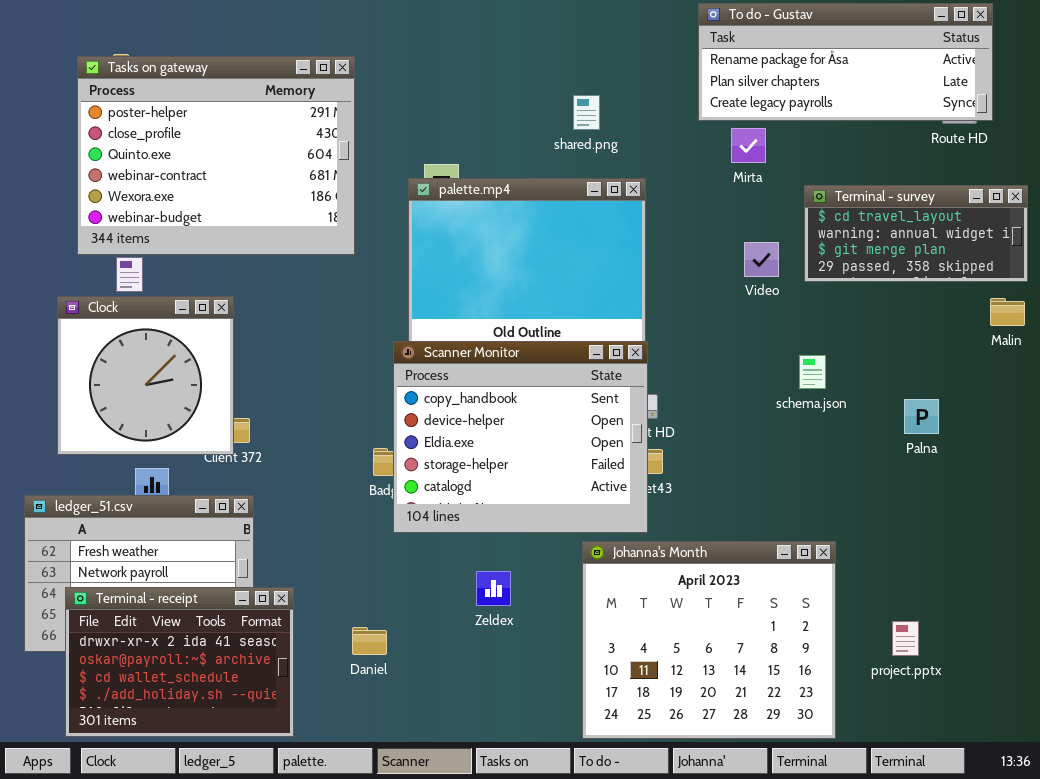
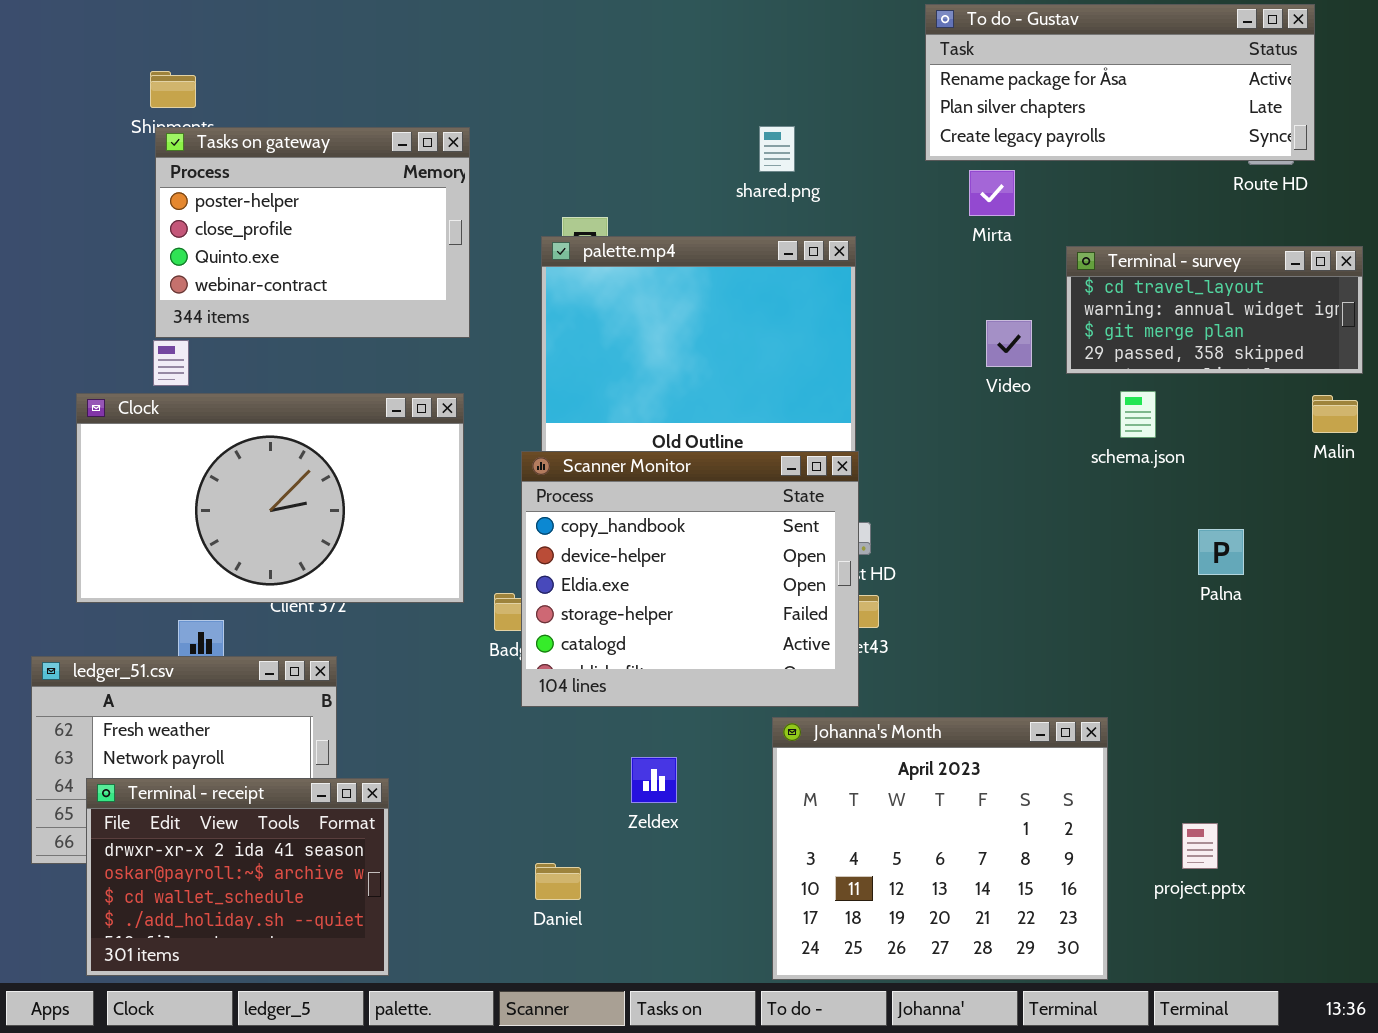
Tasks on gateway: [77,56,355,255] -> [155,127,470,338], resized
Clock: [57,296,234,455] -> [76,393,464,603], resized
schema.json: [799,355,826,389] -> [1120,391,1156,438], moved
Daniel: [352,627,387,655] -> [535,863,581,900], moved

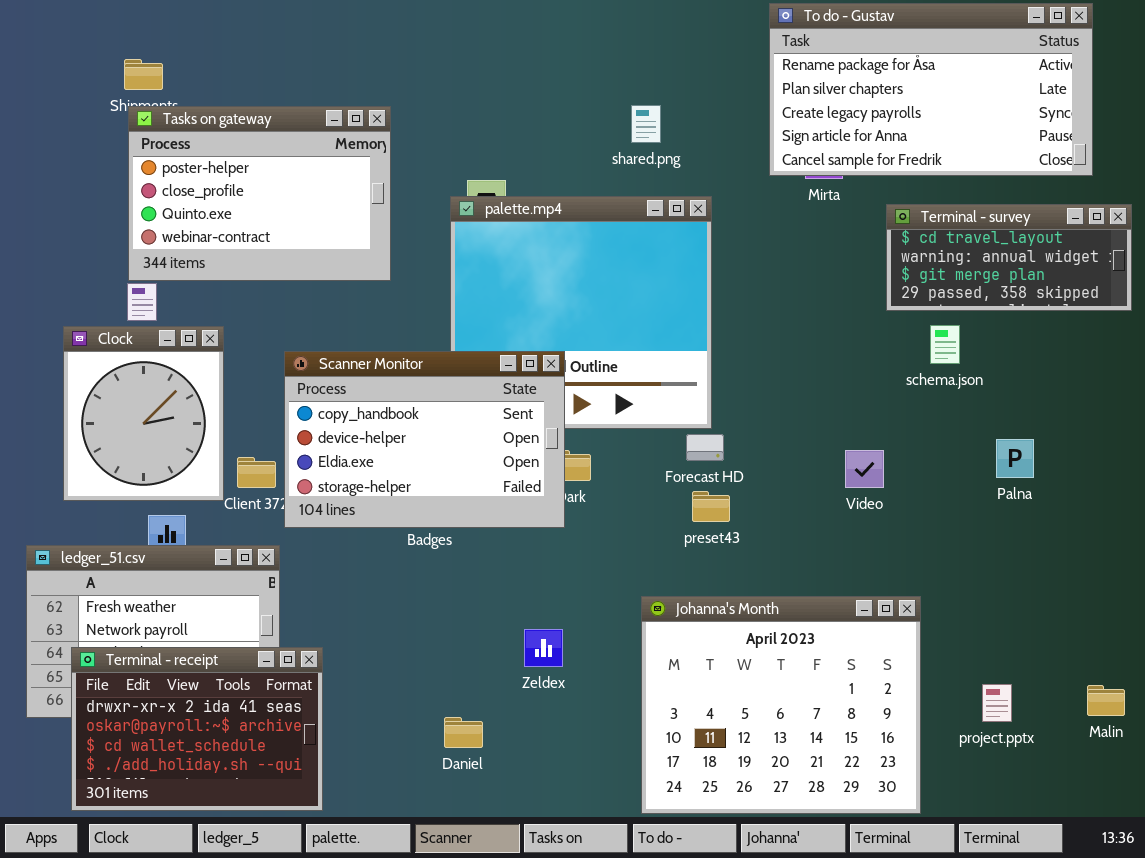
To do - Gustav: [925,4,1315,161] -> [769,3,1093,176], resized
Video: [986,320,1032,367] -> [845,450,884,488], moved
Clock: [76,393,464,603] -> [63,326,224,501], resized
Malin: [1312,395,1358,433] -> [1087,685,1125,716], moved
Scanner Monitor: [521,451,859,707] -> [284,351,565,528], moved, resized

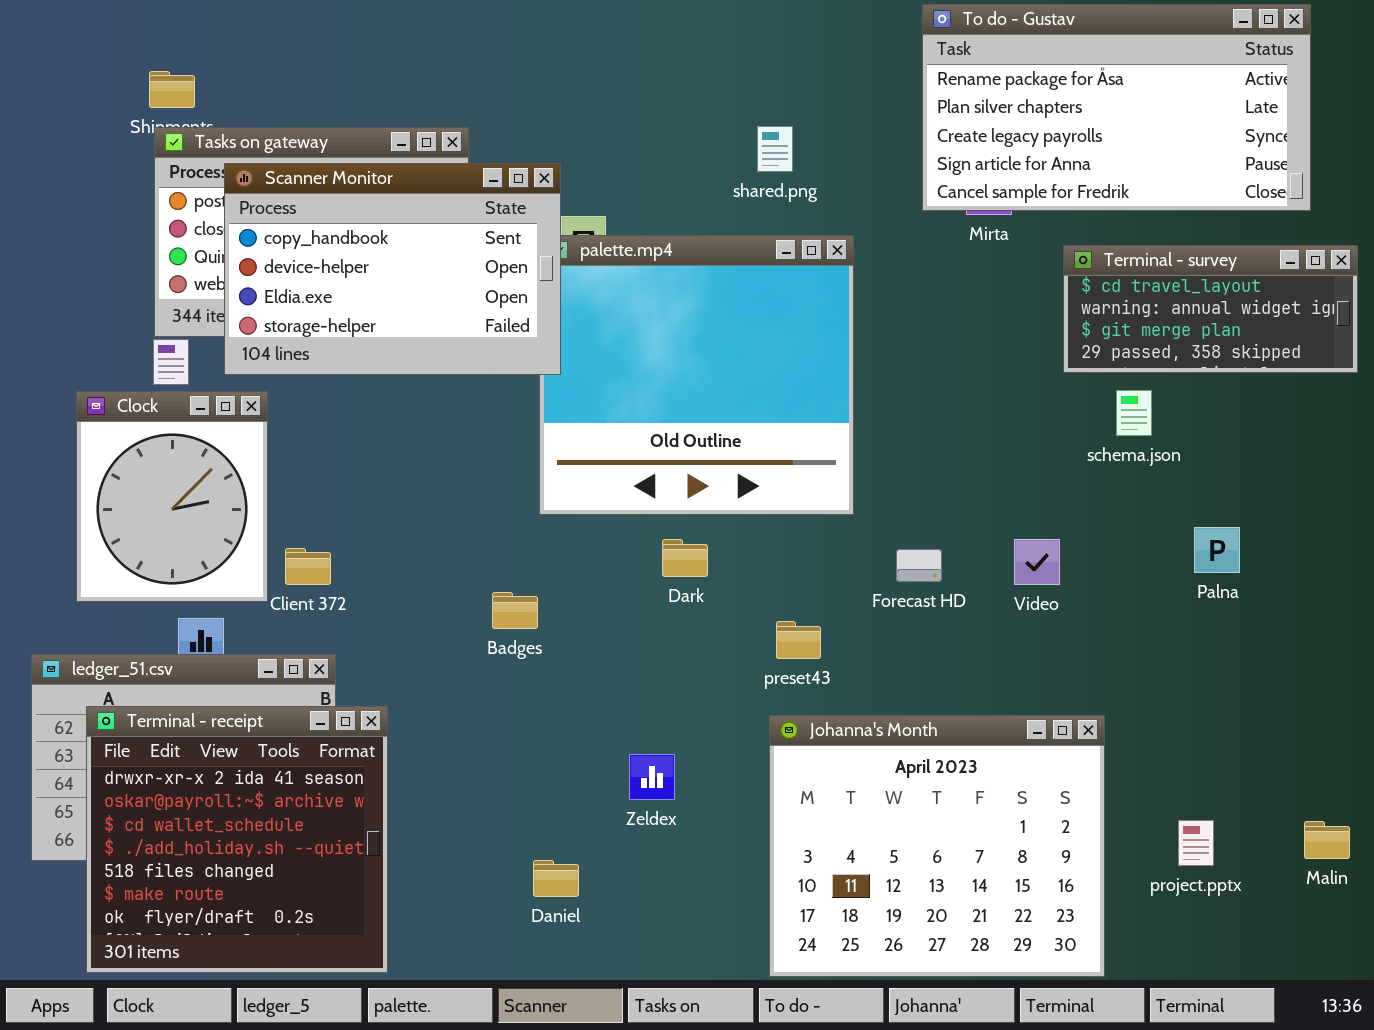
Scanner Monitor: [284,351,565,528] -> [224,163,561,375], moved
Forecast HD: [686,434,724,461] -> [896,549,942,582], moved
preset43: [692,491,730,522] -> [776,621,821,659], moved
Terminal - receipt: [71,647,323,811] -> [86,706,388,973], resized

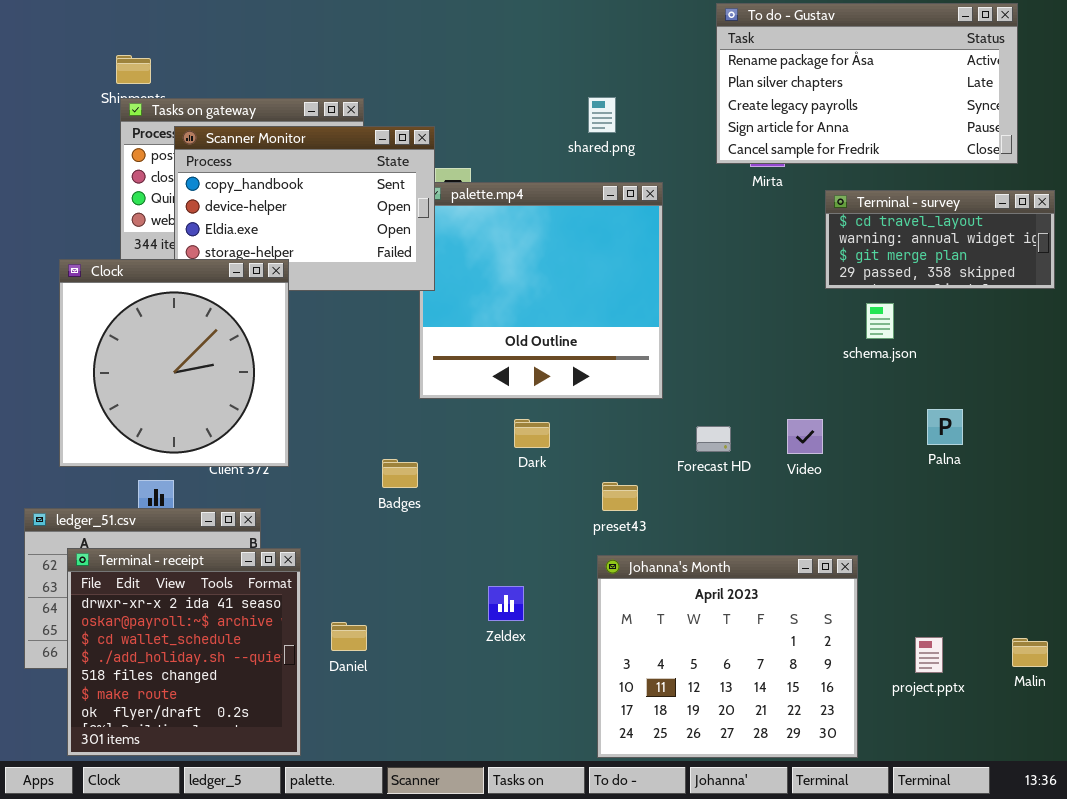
Clock: [76,391,268,602] -> [59,259,289,467], resized
Daniel: [533,860,579,897] -> [331,622,367,651], moved

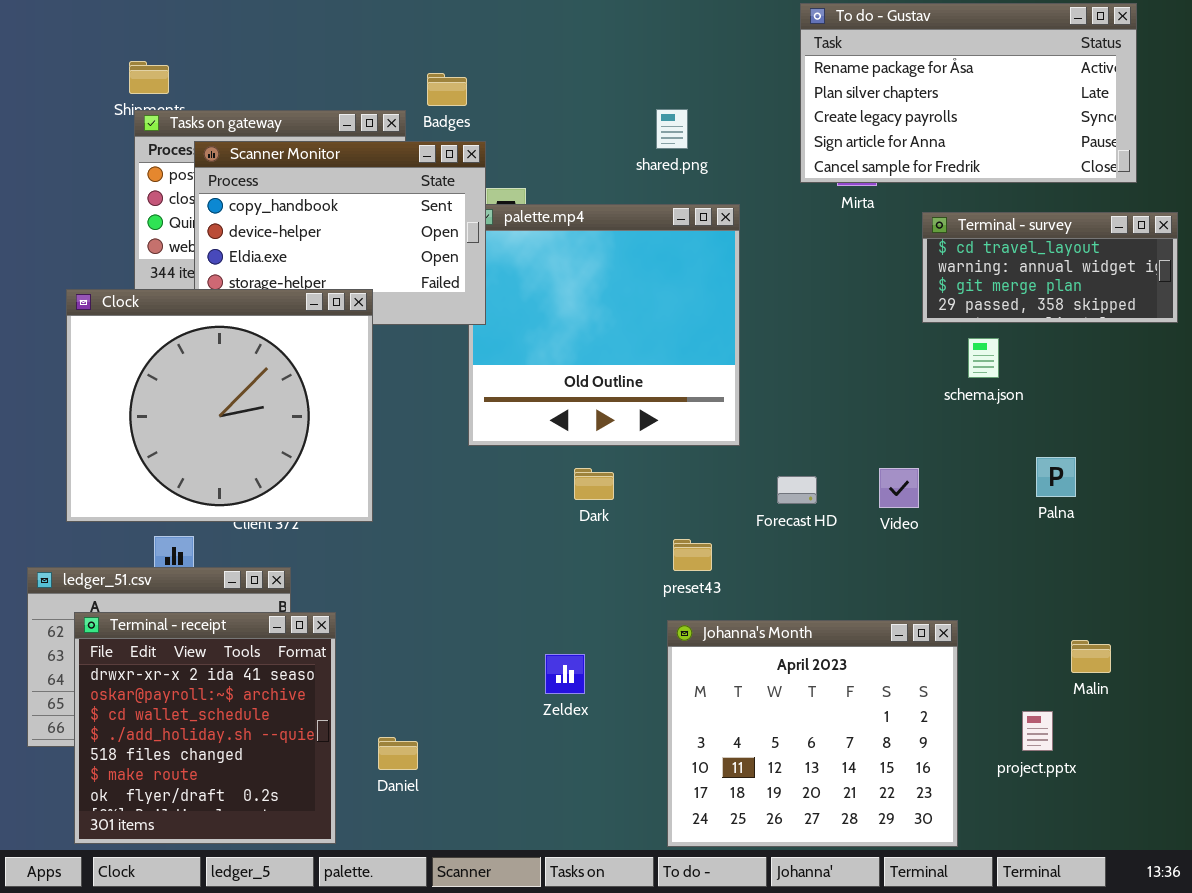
Clock: [59,259,289,467] -> [66,289,373,522], resized
Badges: [382,459,418,488] -> [427,73,467,106], moved
Daniel: [331,622,367,651] -> [378,737,418,770], moved
Malin: [1012,638,1048,667] -> [1071,640,1111,673], moved

